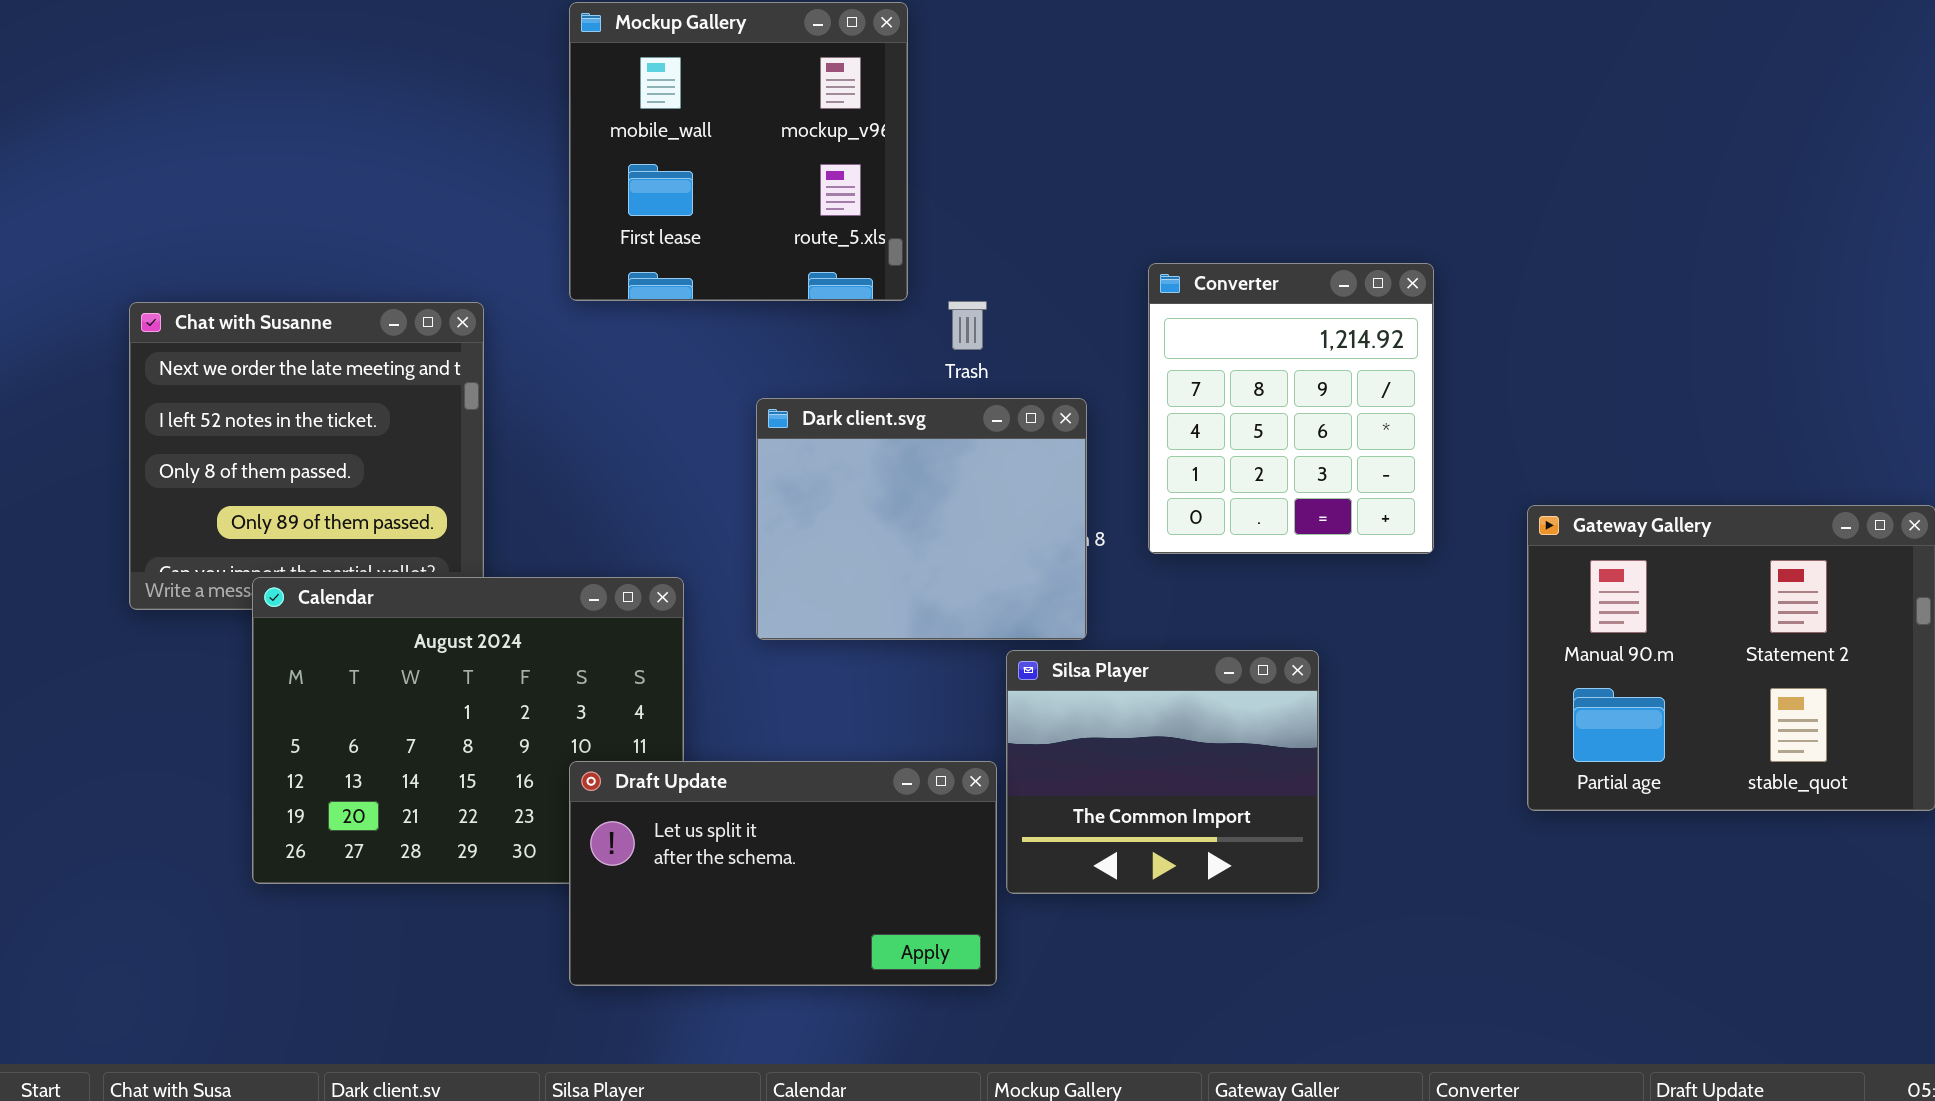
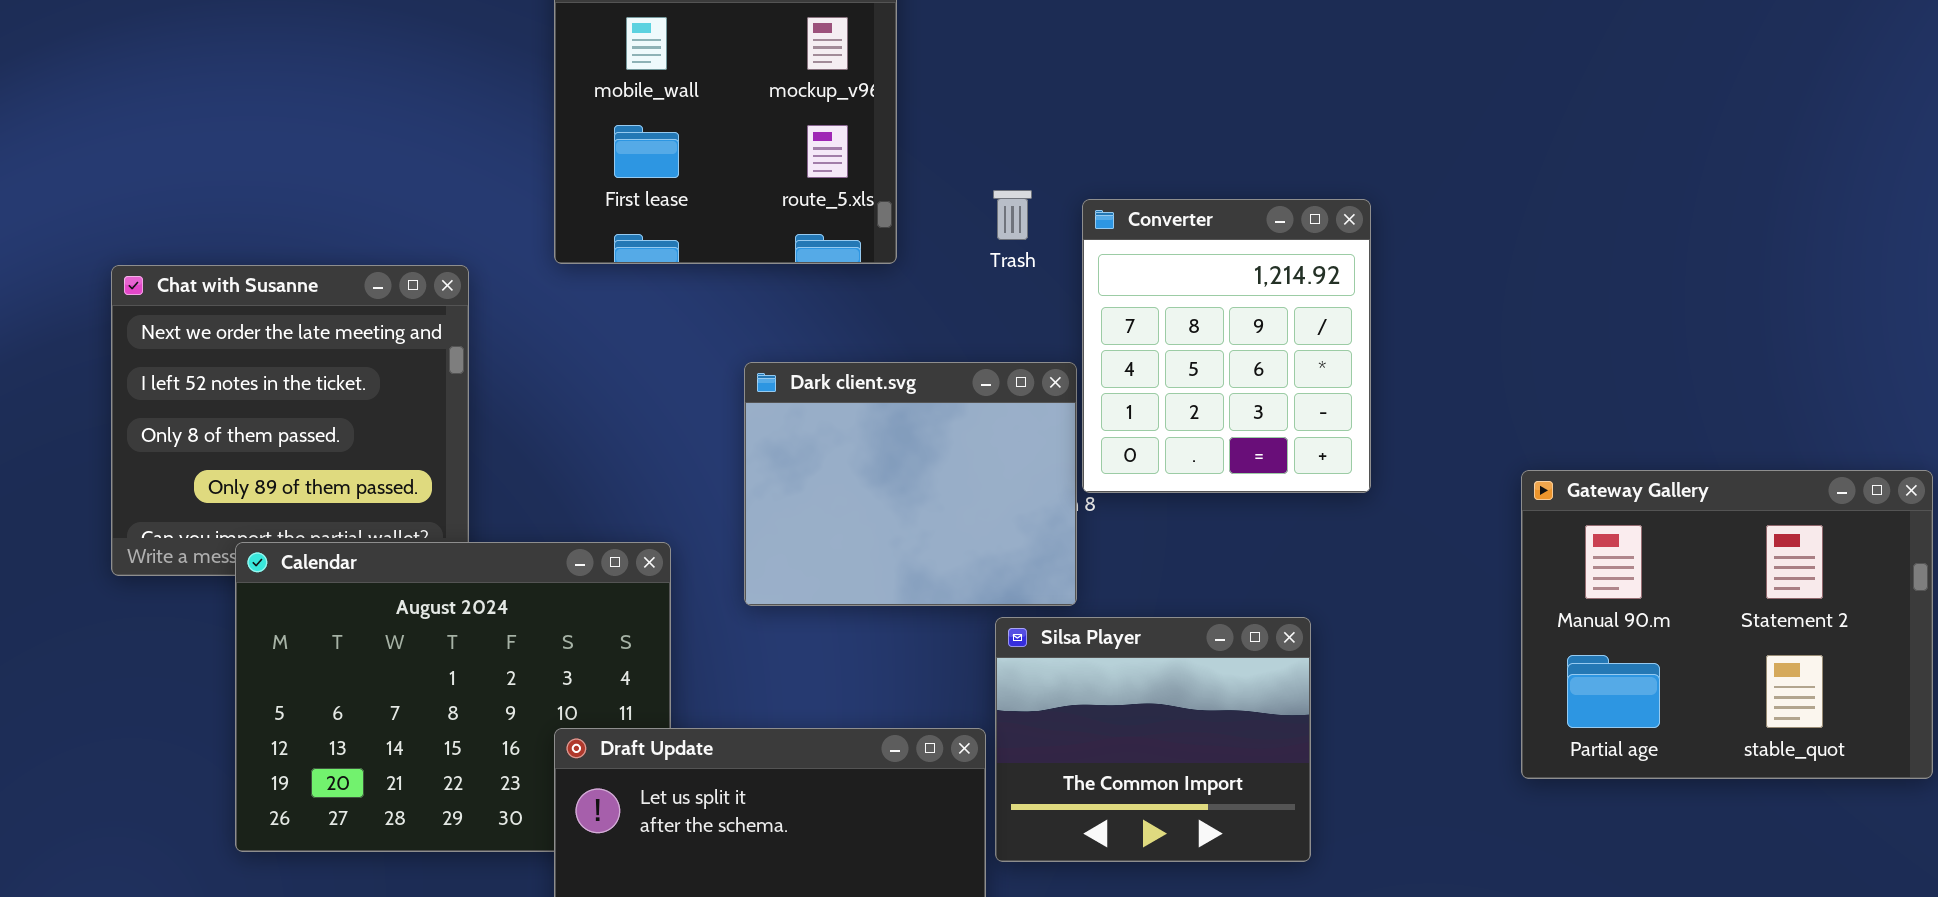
Converter: [1148,263,1434,554] -> [1082,199,1371,493], moved
Trash: [948,301,987,350] -> [993,190,1032,240], moved

